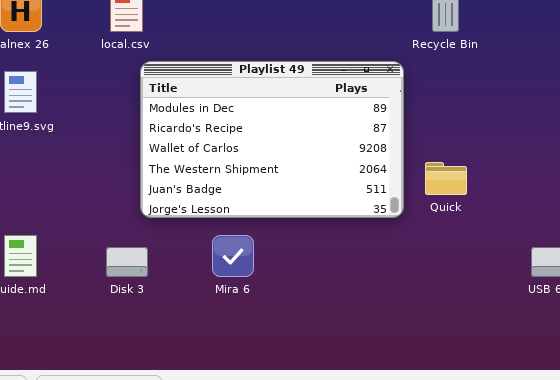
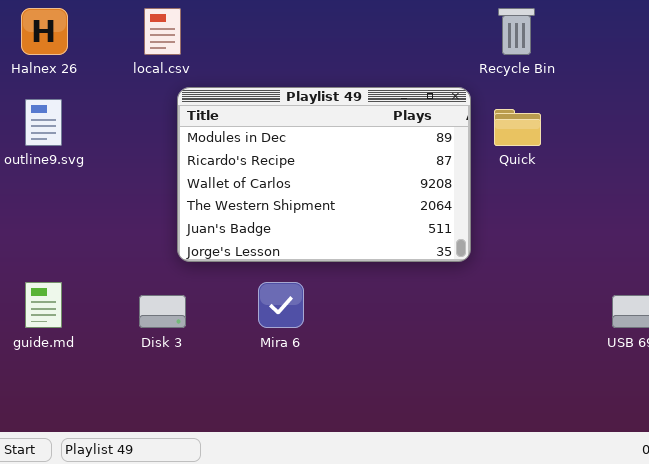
Quick: [425,162,467,195] -> [494,109,541,146], moved

